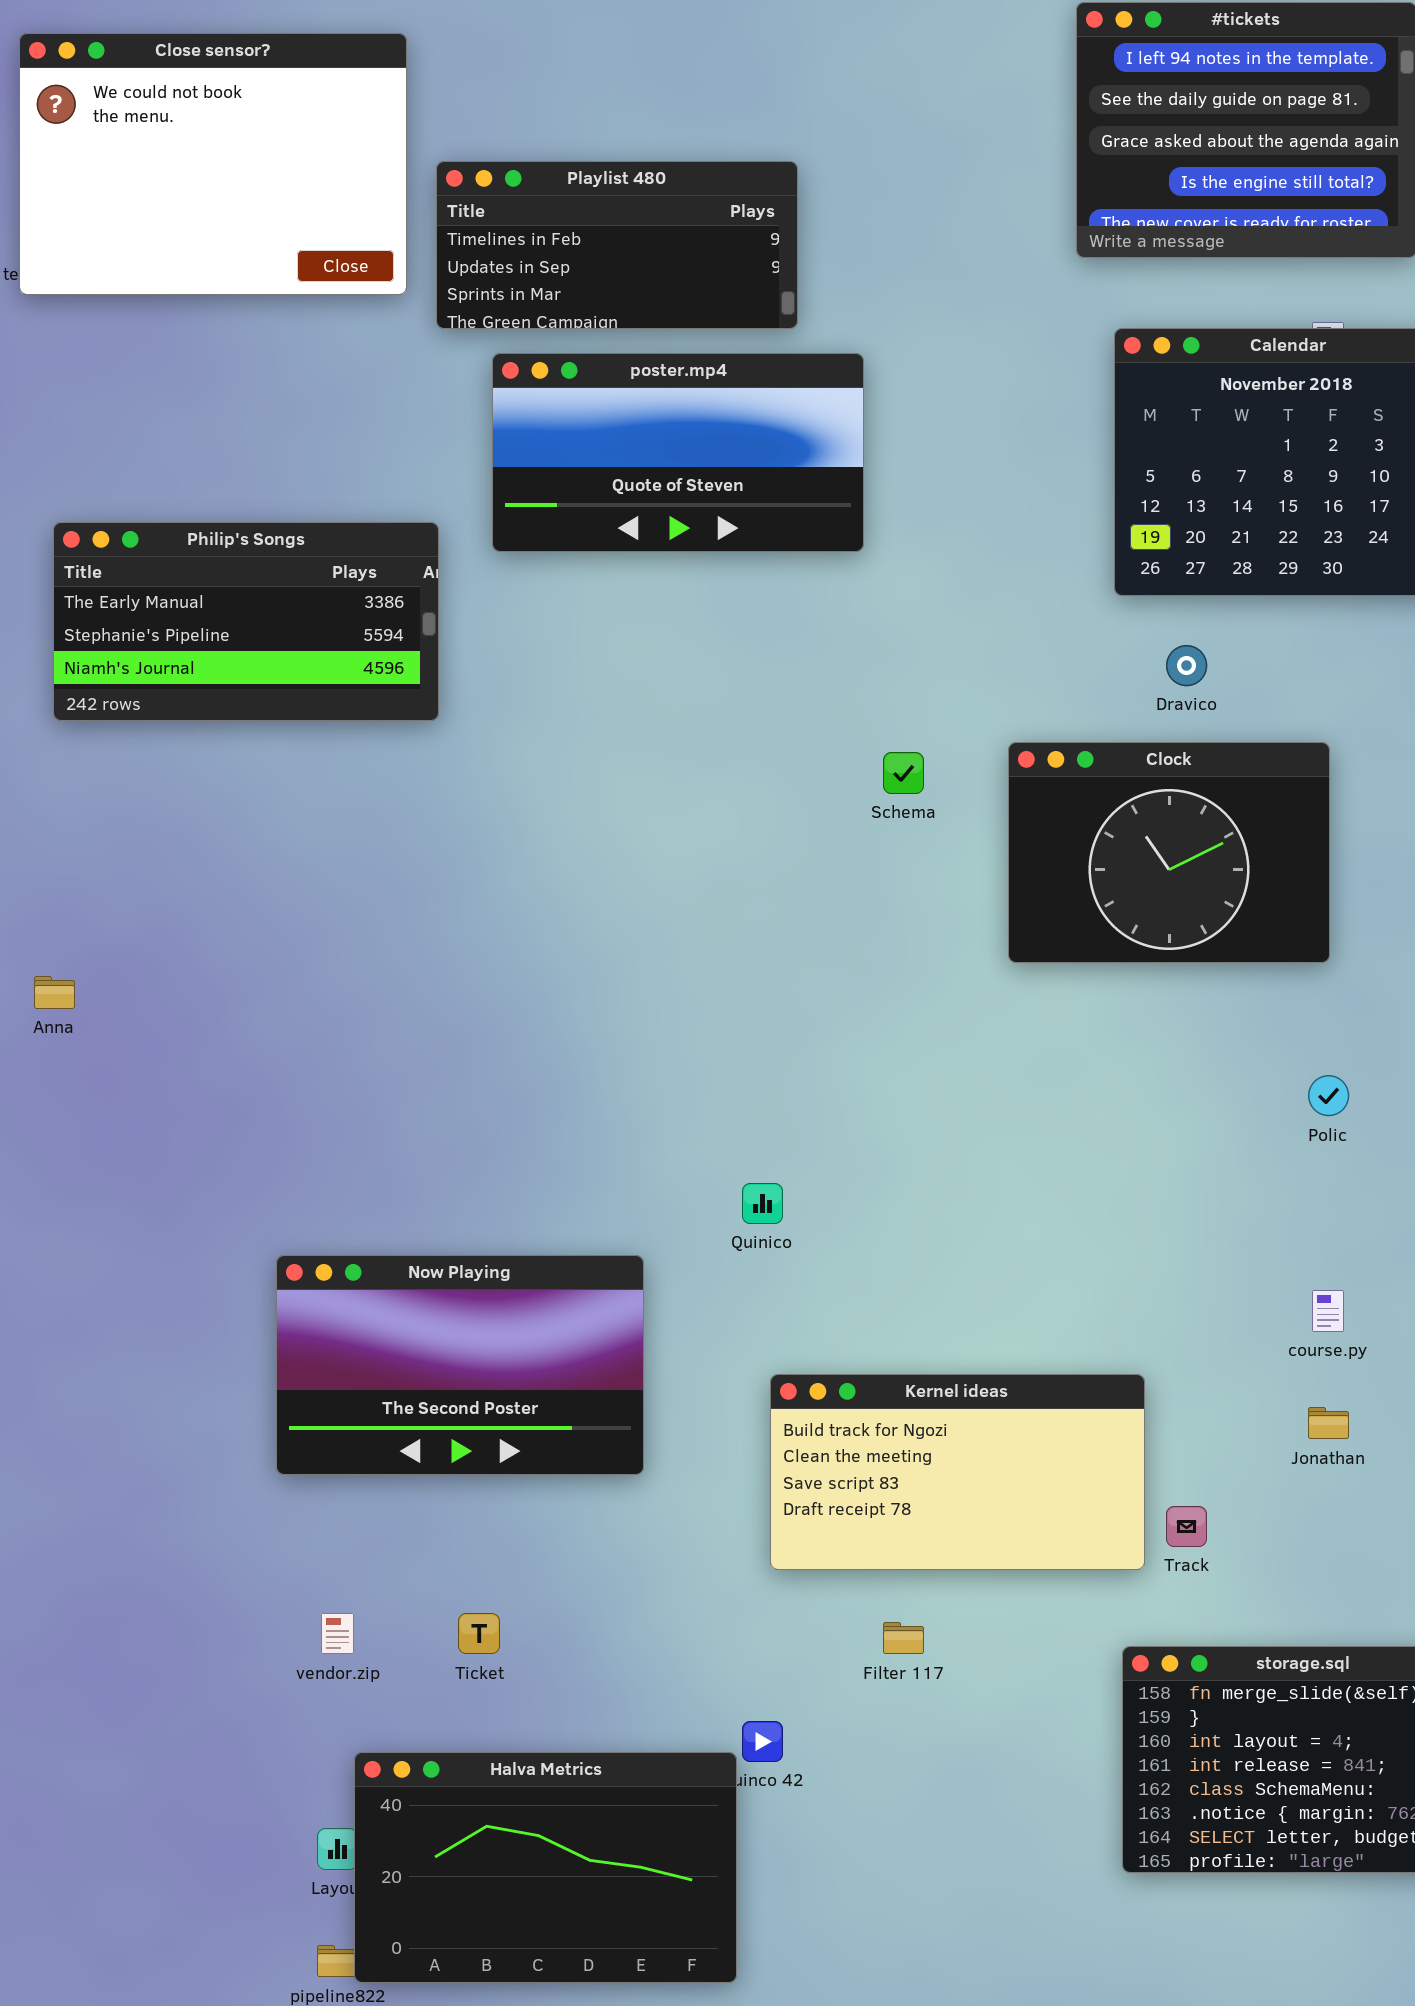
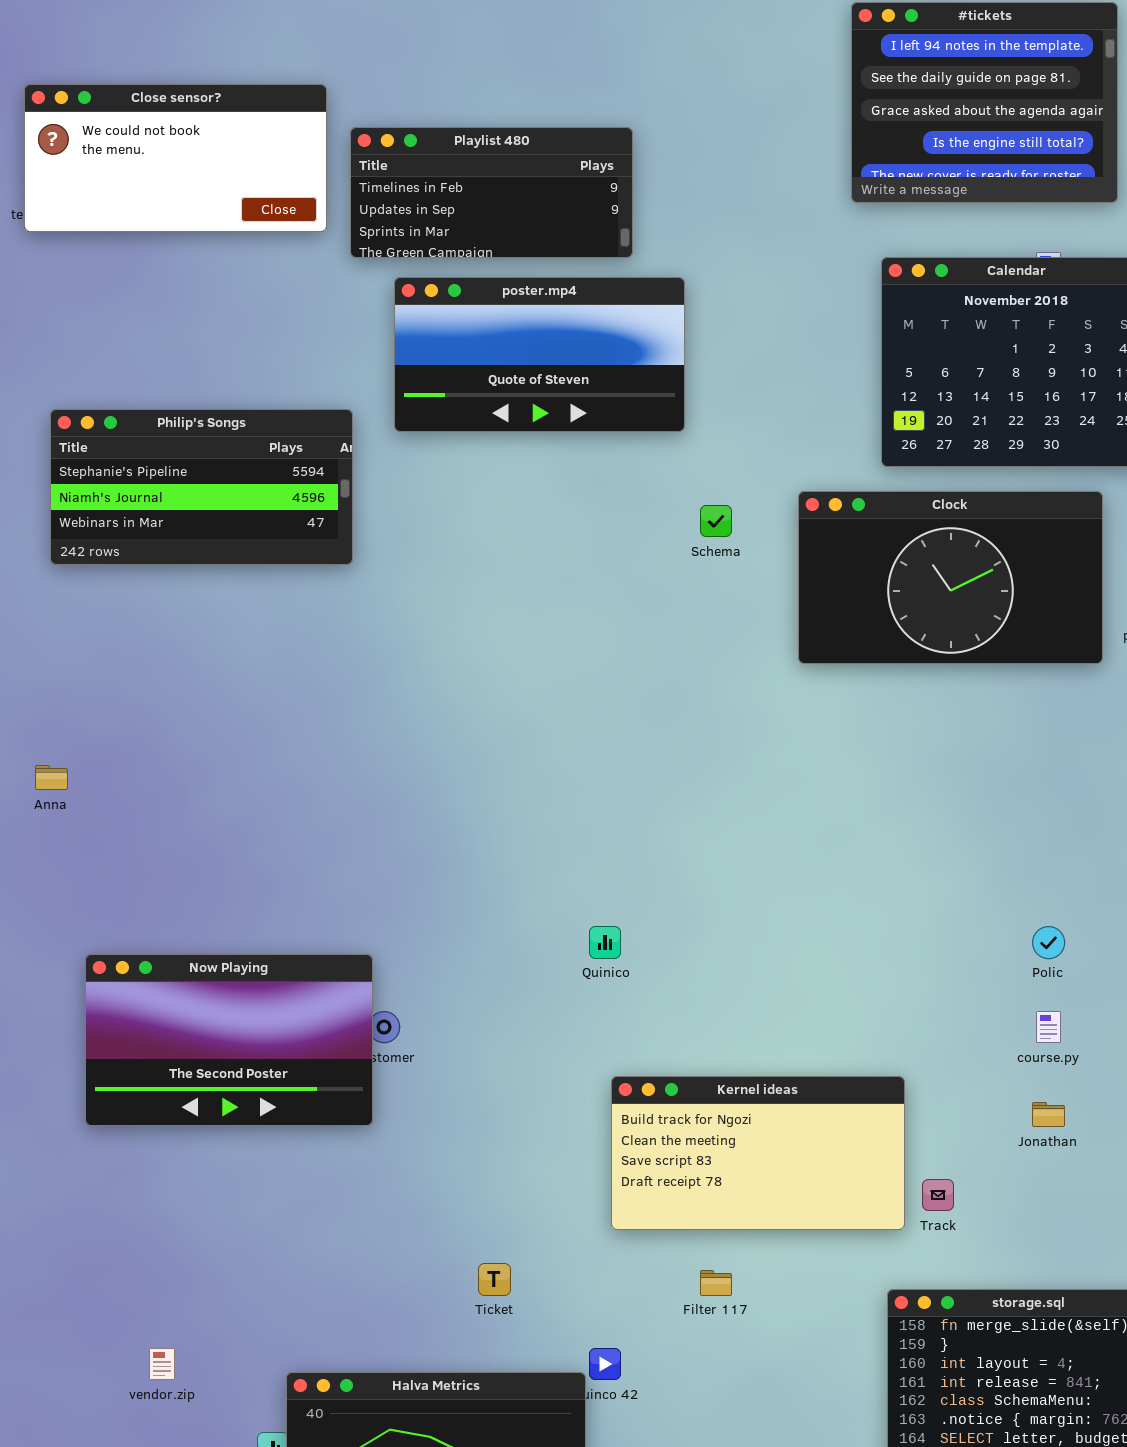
Close sensor?: [19,33,407,295] -> [24,84,327,232], resized
Philip's Songs: [53,522,439,721] -> [50,409,353,565], scrolled down 1 row
Clock: [1008,742,1330,963] -> [798,491,1103,664], moved, resized
Schema: [883,752,924,794] -> [700,505,732,537], moved
Polic: [1308,1075,1349,1116] -> [1032,926,1065,959], moved
Now Playing: [276,1255,644,1475] -> [85,954,373,1126], moved
vendor.zip: [321,1613,354,1654] -> [149,1348,175,1380], moved
Ticket: [458,1613,500,1654] -> [478,1263,511,1296], moved

